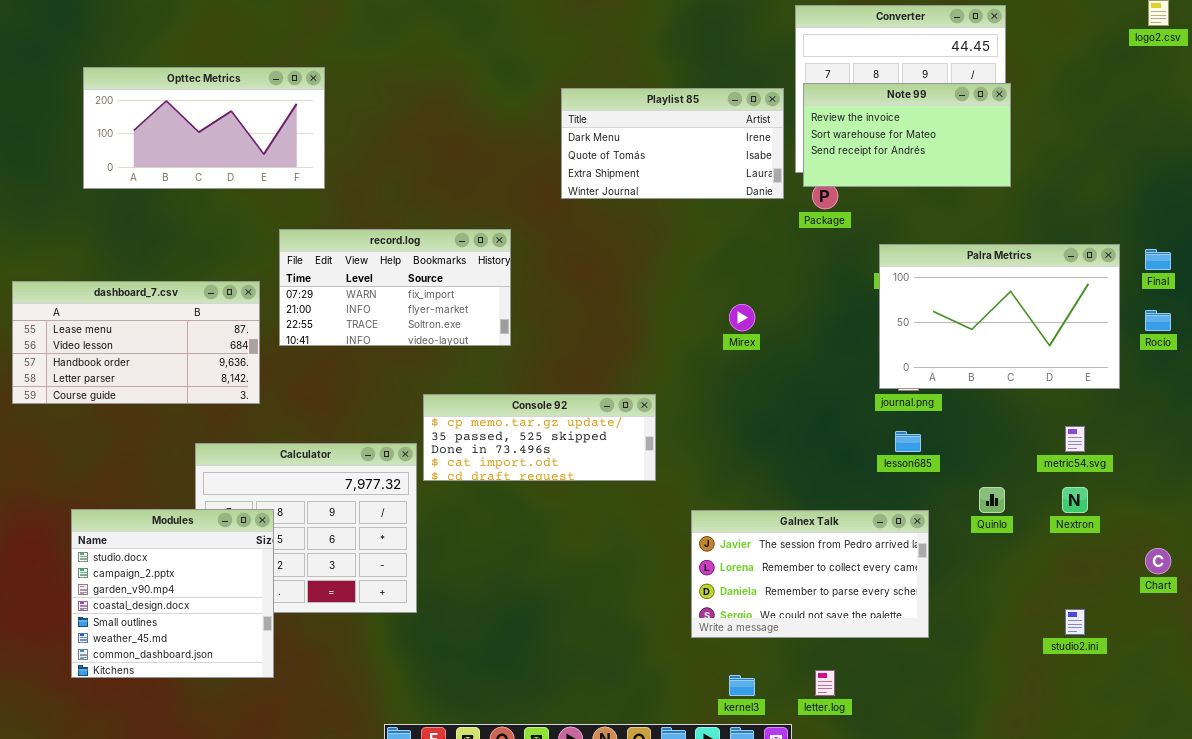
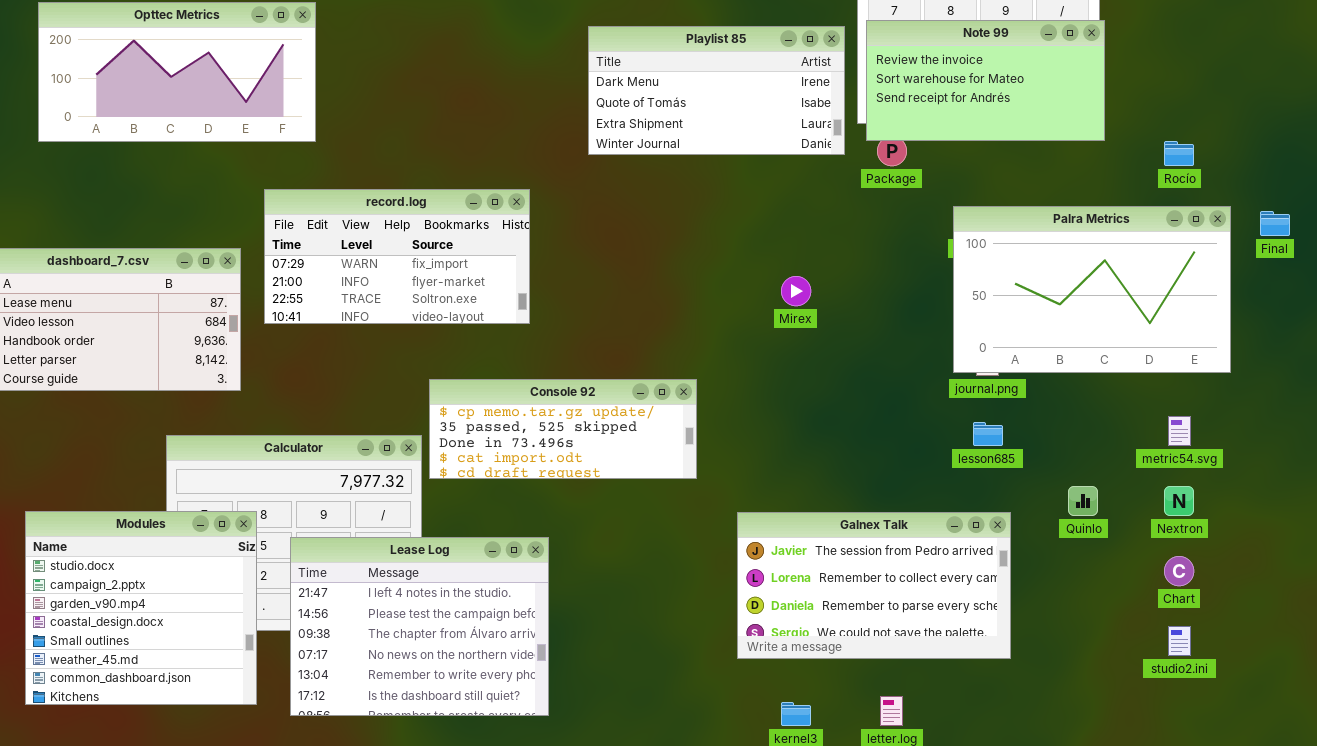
Rocío: [1145,310,1171,331] -> [1164,141,1194,166], moved
Lease Log: none -> [290,537,549,716], opened
Chart: [1145,548,1171,574] -> [1164,556,1194,586], moved

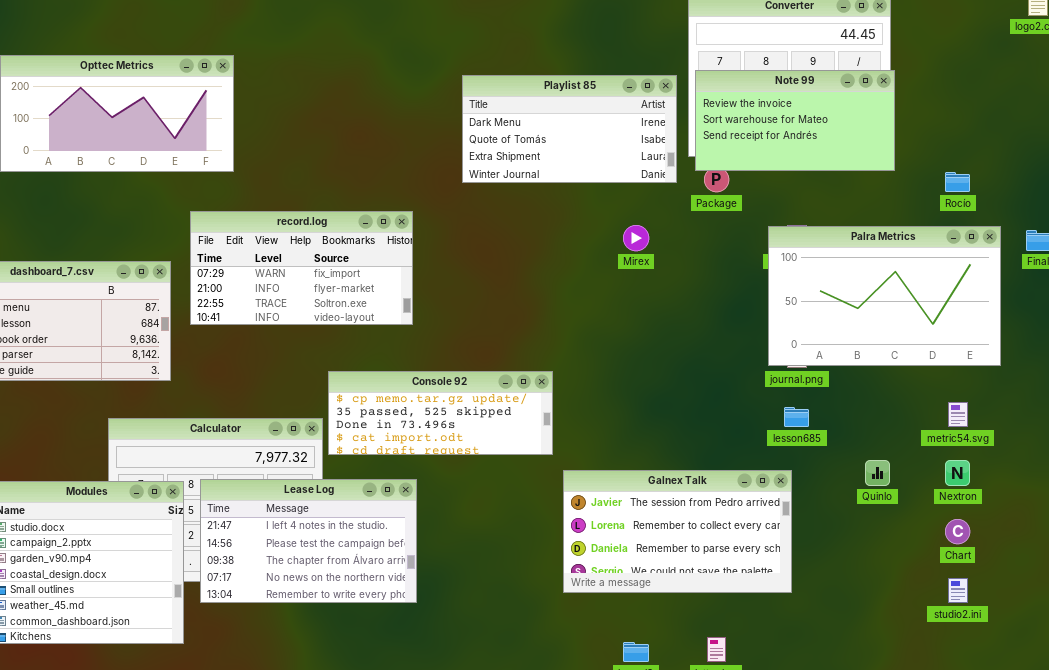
Mirex: [781,276,811,306] -> [623,225,649,251], moved
Galnex Talk: [737,512,1011,659] -> [563,470,792,593], moved
Lease Log: [290,537,549,716] -> [200,479,417,603], moved, resized

